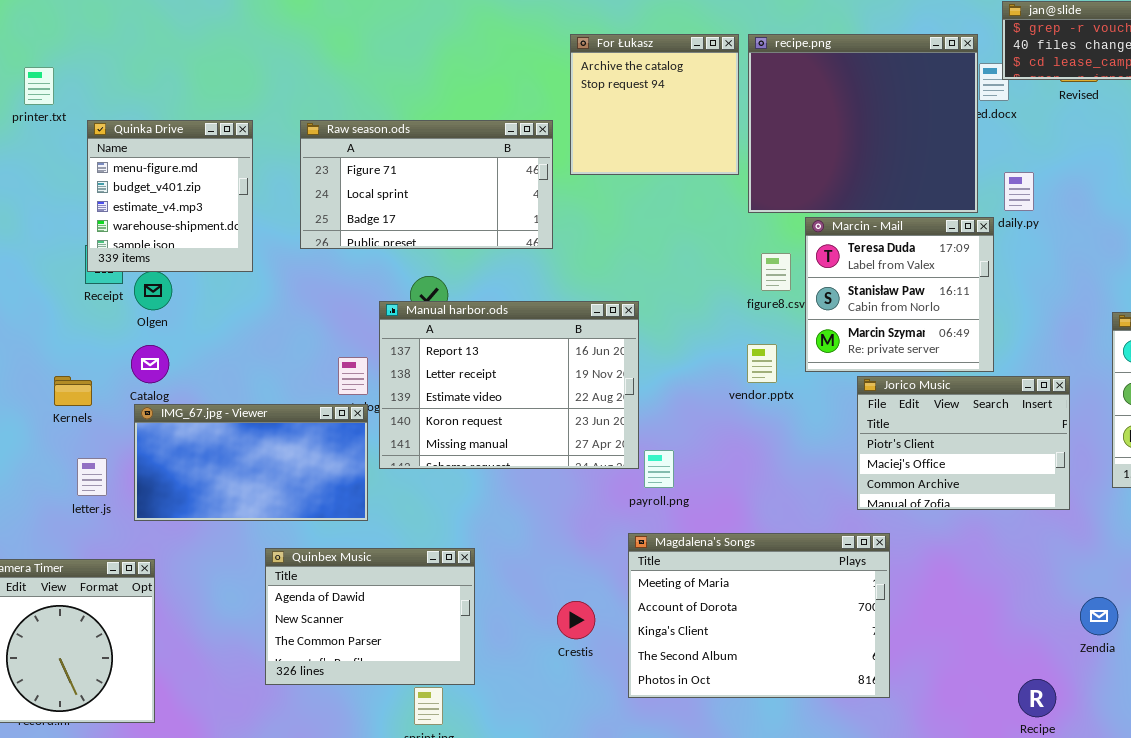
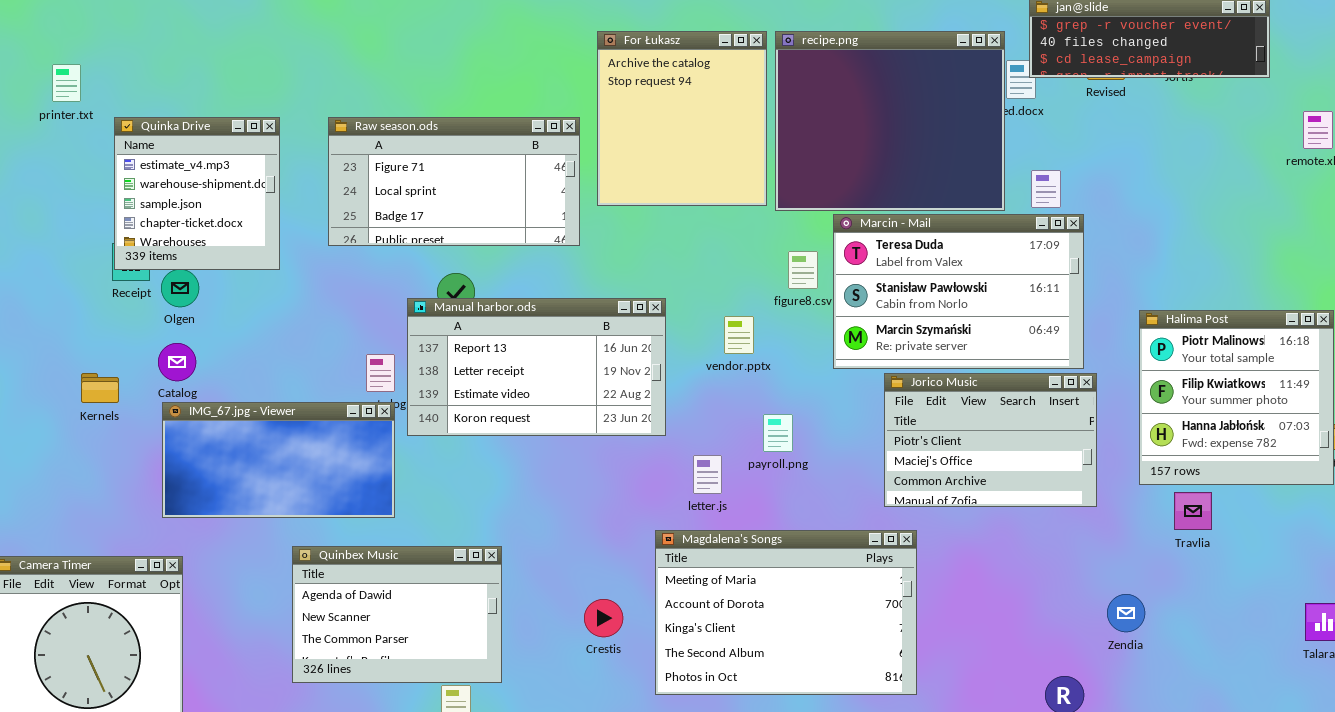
For Łukasz: [570,34,739,175] -> [597,31,767,206], resized
Quinka Drive: [87,120,253,272] -> [114,117,280,270], scrolled down 2 rows
Marcin - Mail: [805,217,994,372] -> [833,214,1084,369], resized
Manual harbor.ods: [379,301,639,469] -> [407,298,666,436], resized
vendor.pptx: [747,344,777,383] -> [724,316,754,354], moved
payroll.png: [644,450,674,488] -> [763,414,793,452], moved
letter.js: [77,458,107,496] -> [693,455,722,494], moved

